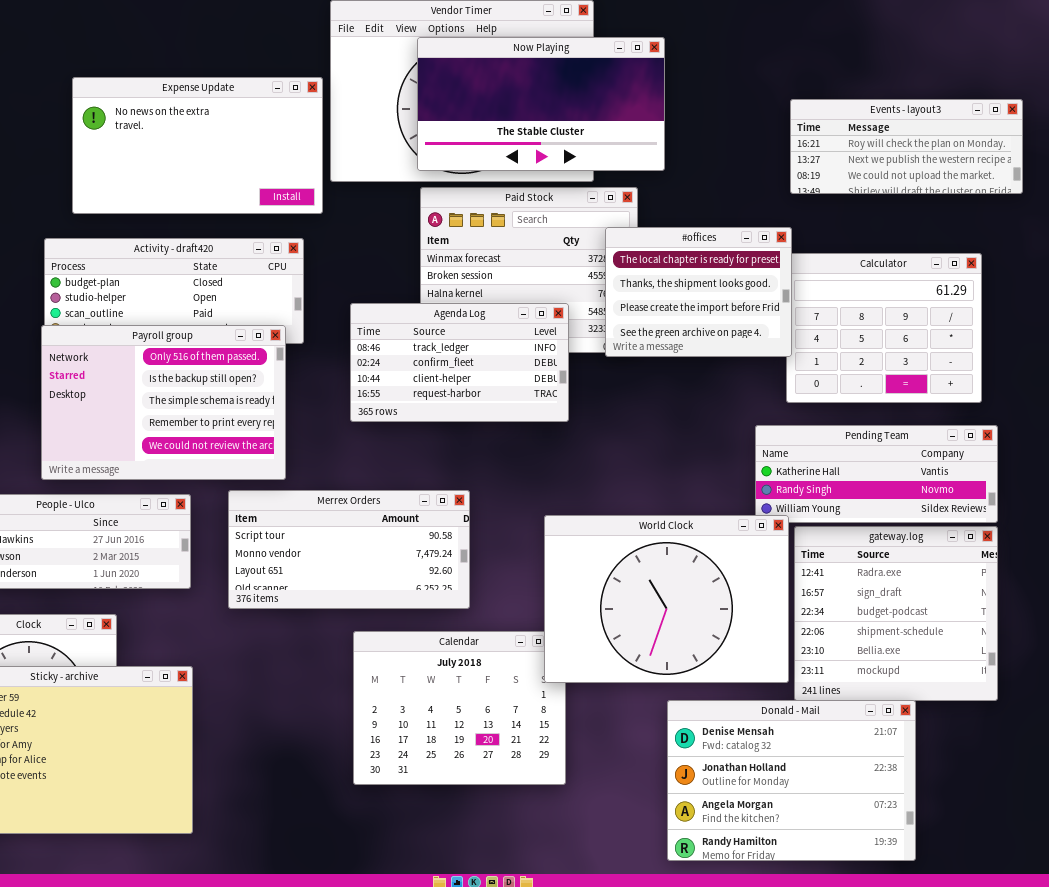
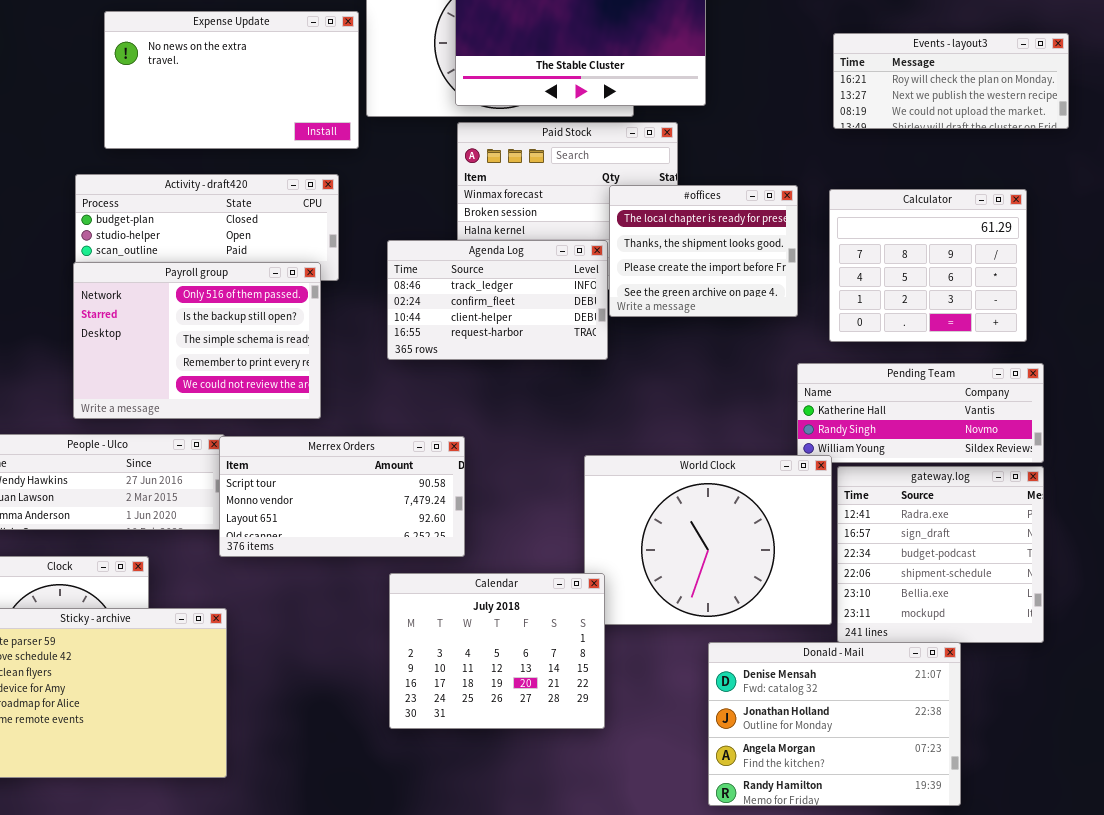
#offices: [605,227,792,357] -> [609,185,798,317], moved
Merrex Orders: [228,490,470,609] -> [219,436,465,557], moved
Calendar: [353,631,566,785] -> [389,573,605,729], raised

